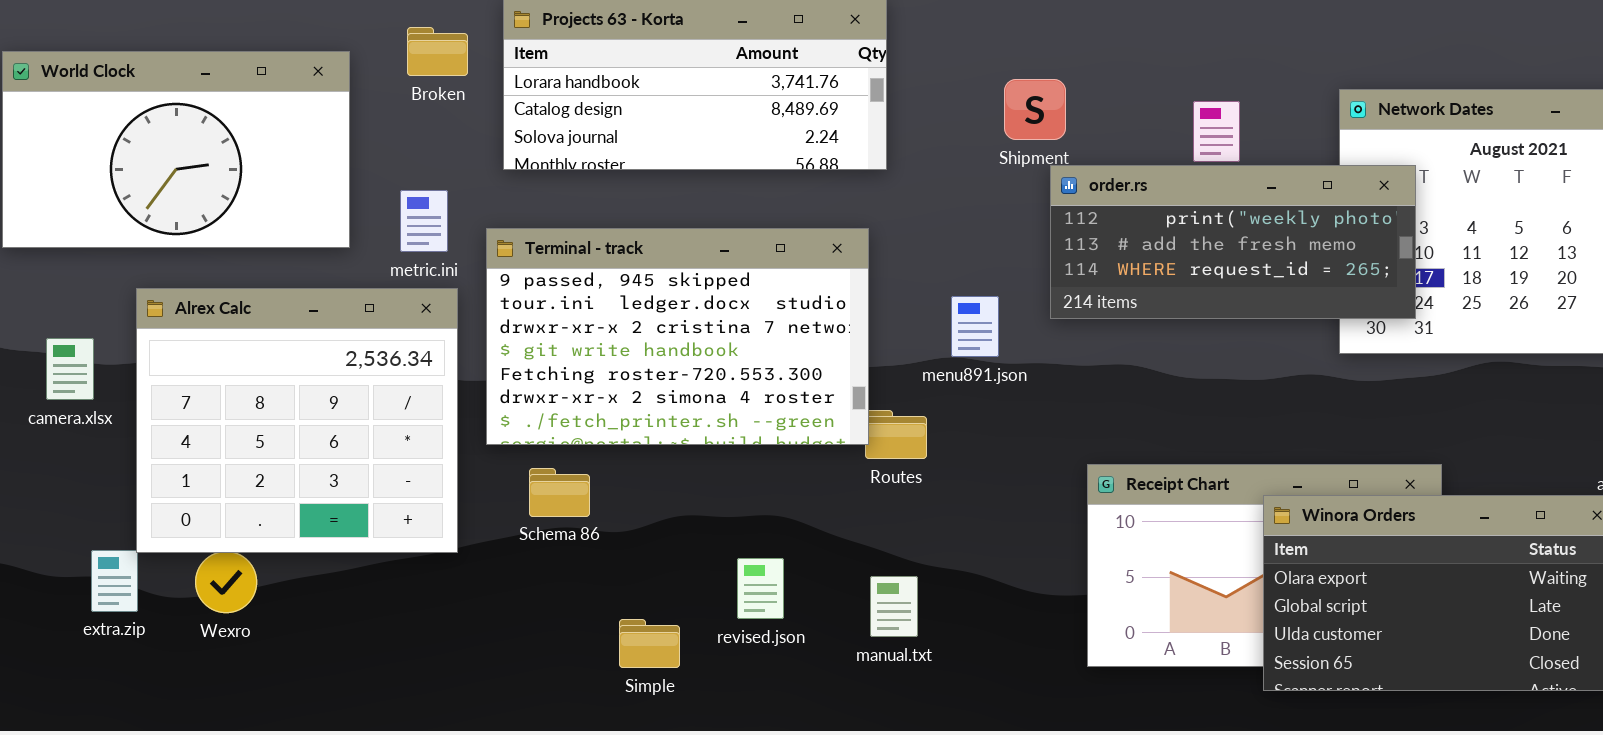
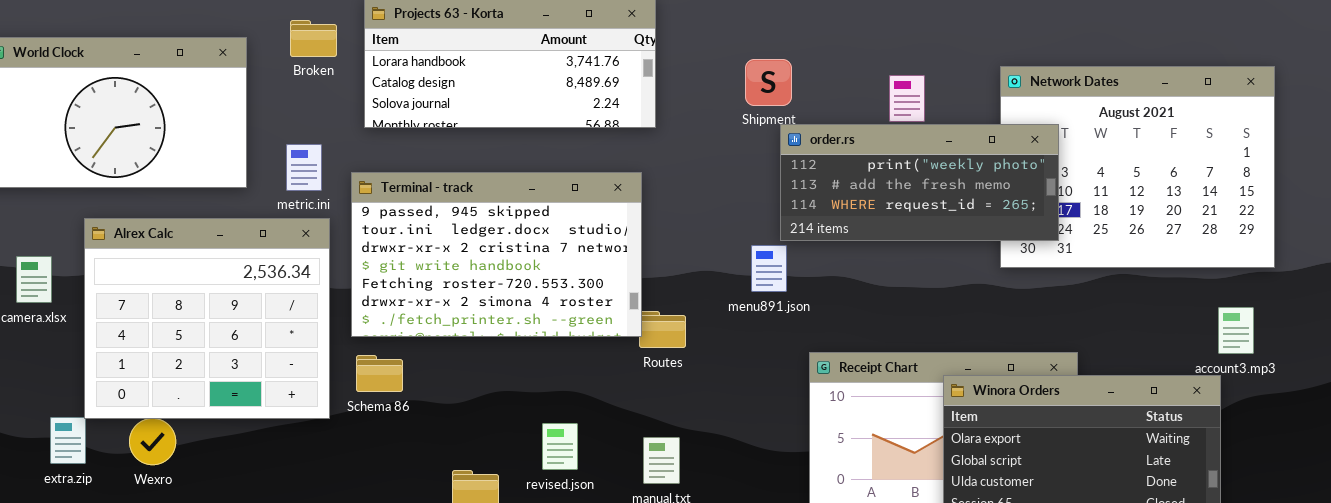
menu891.json: [951,296,999,357] -> [751,245,787,292], moved
Schema 86: [529,468,590,517] -> [356,355,403,392], moved

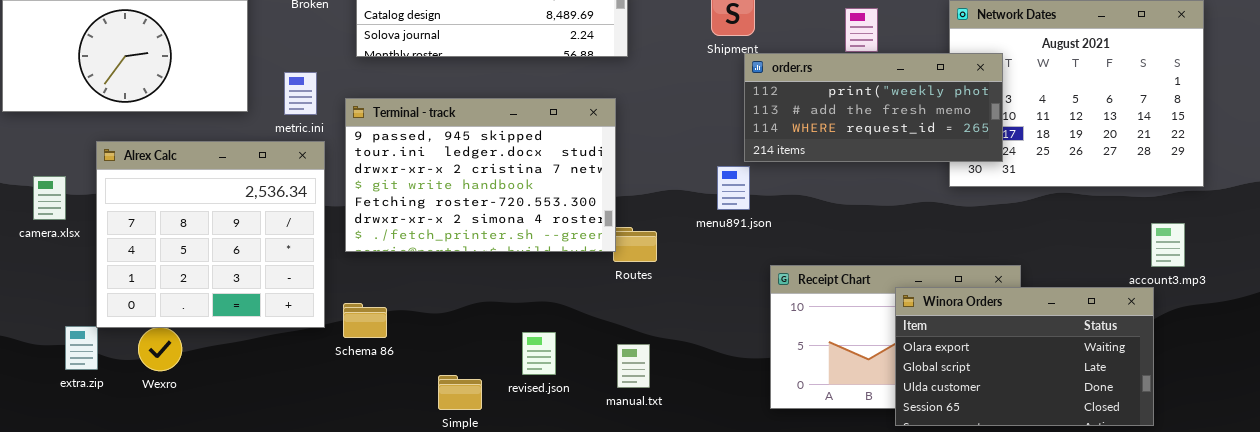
Schema 86: [356,355,403,392] -> [343,303,387,338], moved

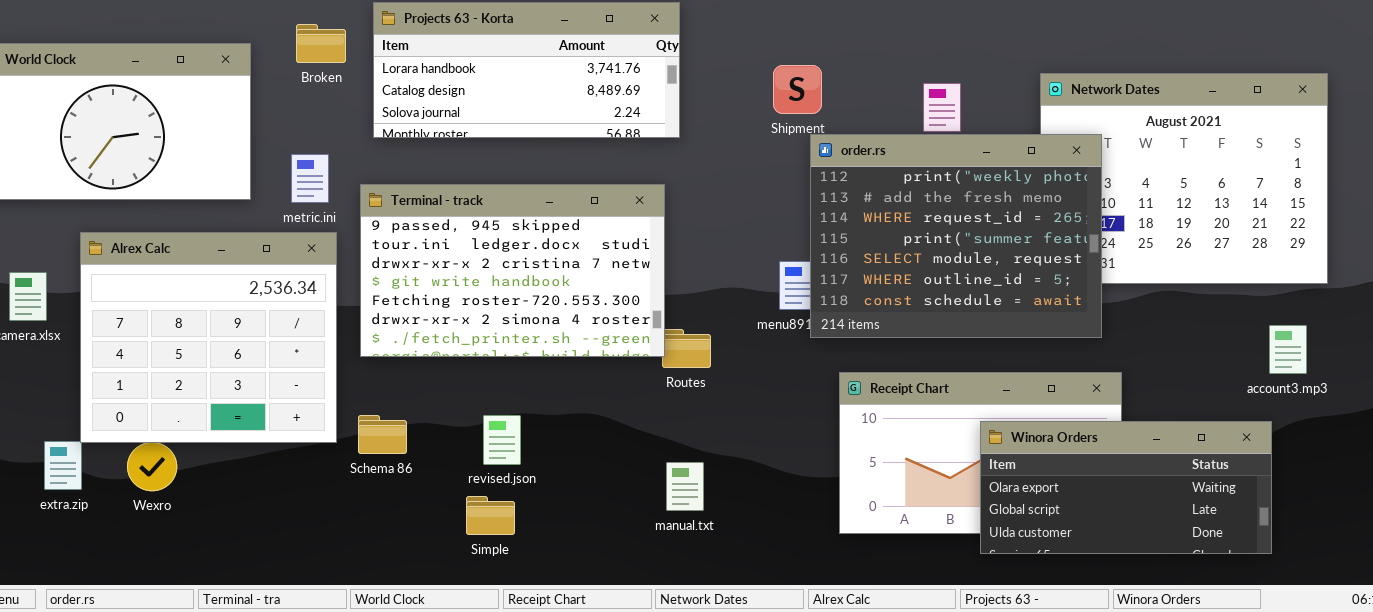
order.rs: [744,53,1003,162] -> [810,134,1102,338], resized
Winora Orders: [895,287,1154,426] -> [980,421,1272,554], resized
revised.json: [522,332,556,375] -> [483,415,521,465], moved

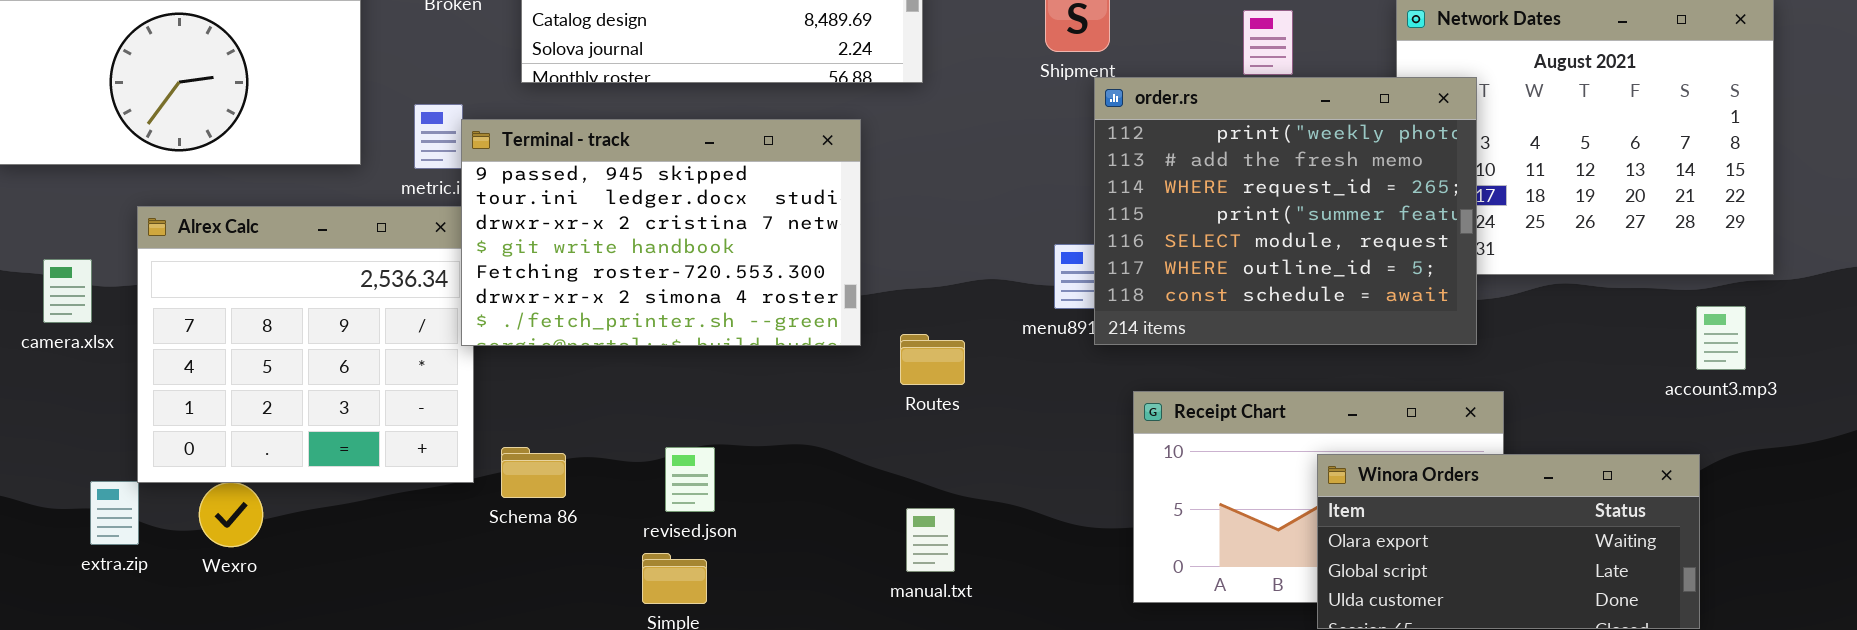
Terminal - track: [360,184,665,357] -> [461,119,861,346], moved
account3.mp3: [1269,325,1307,374] -> [1696,306,1746,370], moved

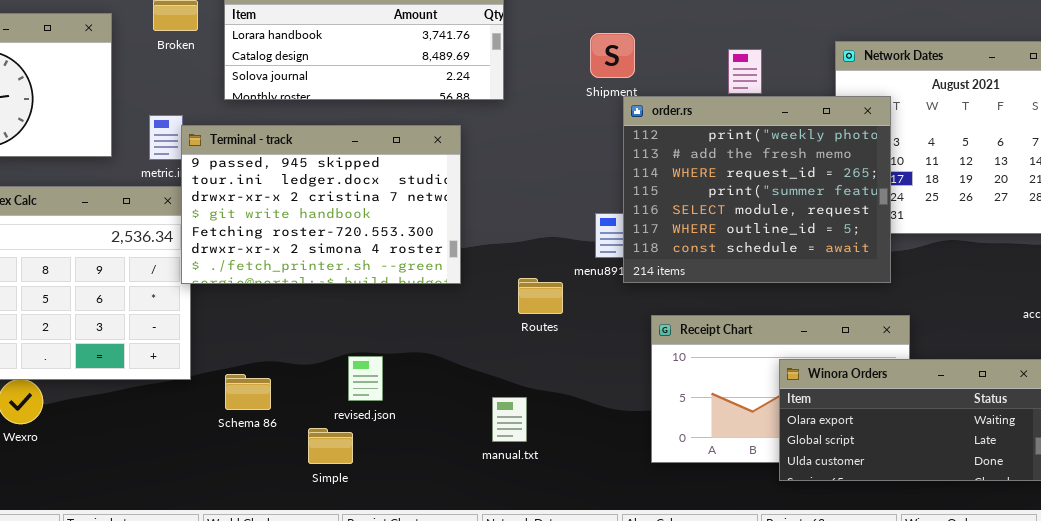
Routes: [900,334,965,385] -> [518,278,563,314], moved
Schema 86: [501,447,566,498] -> [225,374,271,410], moved
revised.json: [665,447,715,512] -> [348,356,383,401], moved

